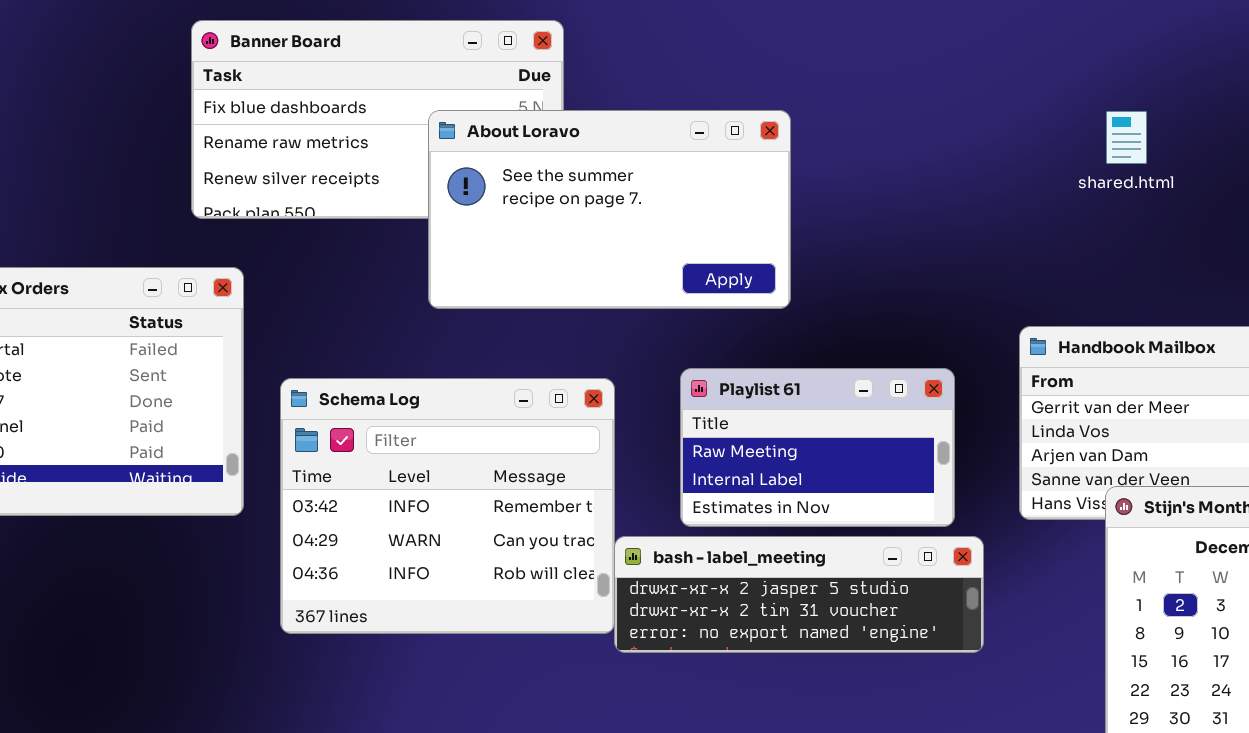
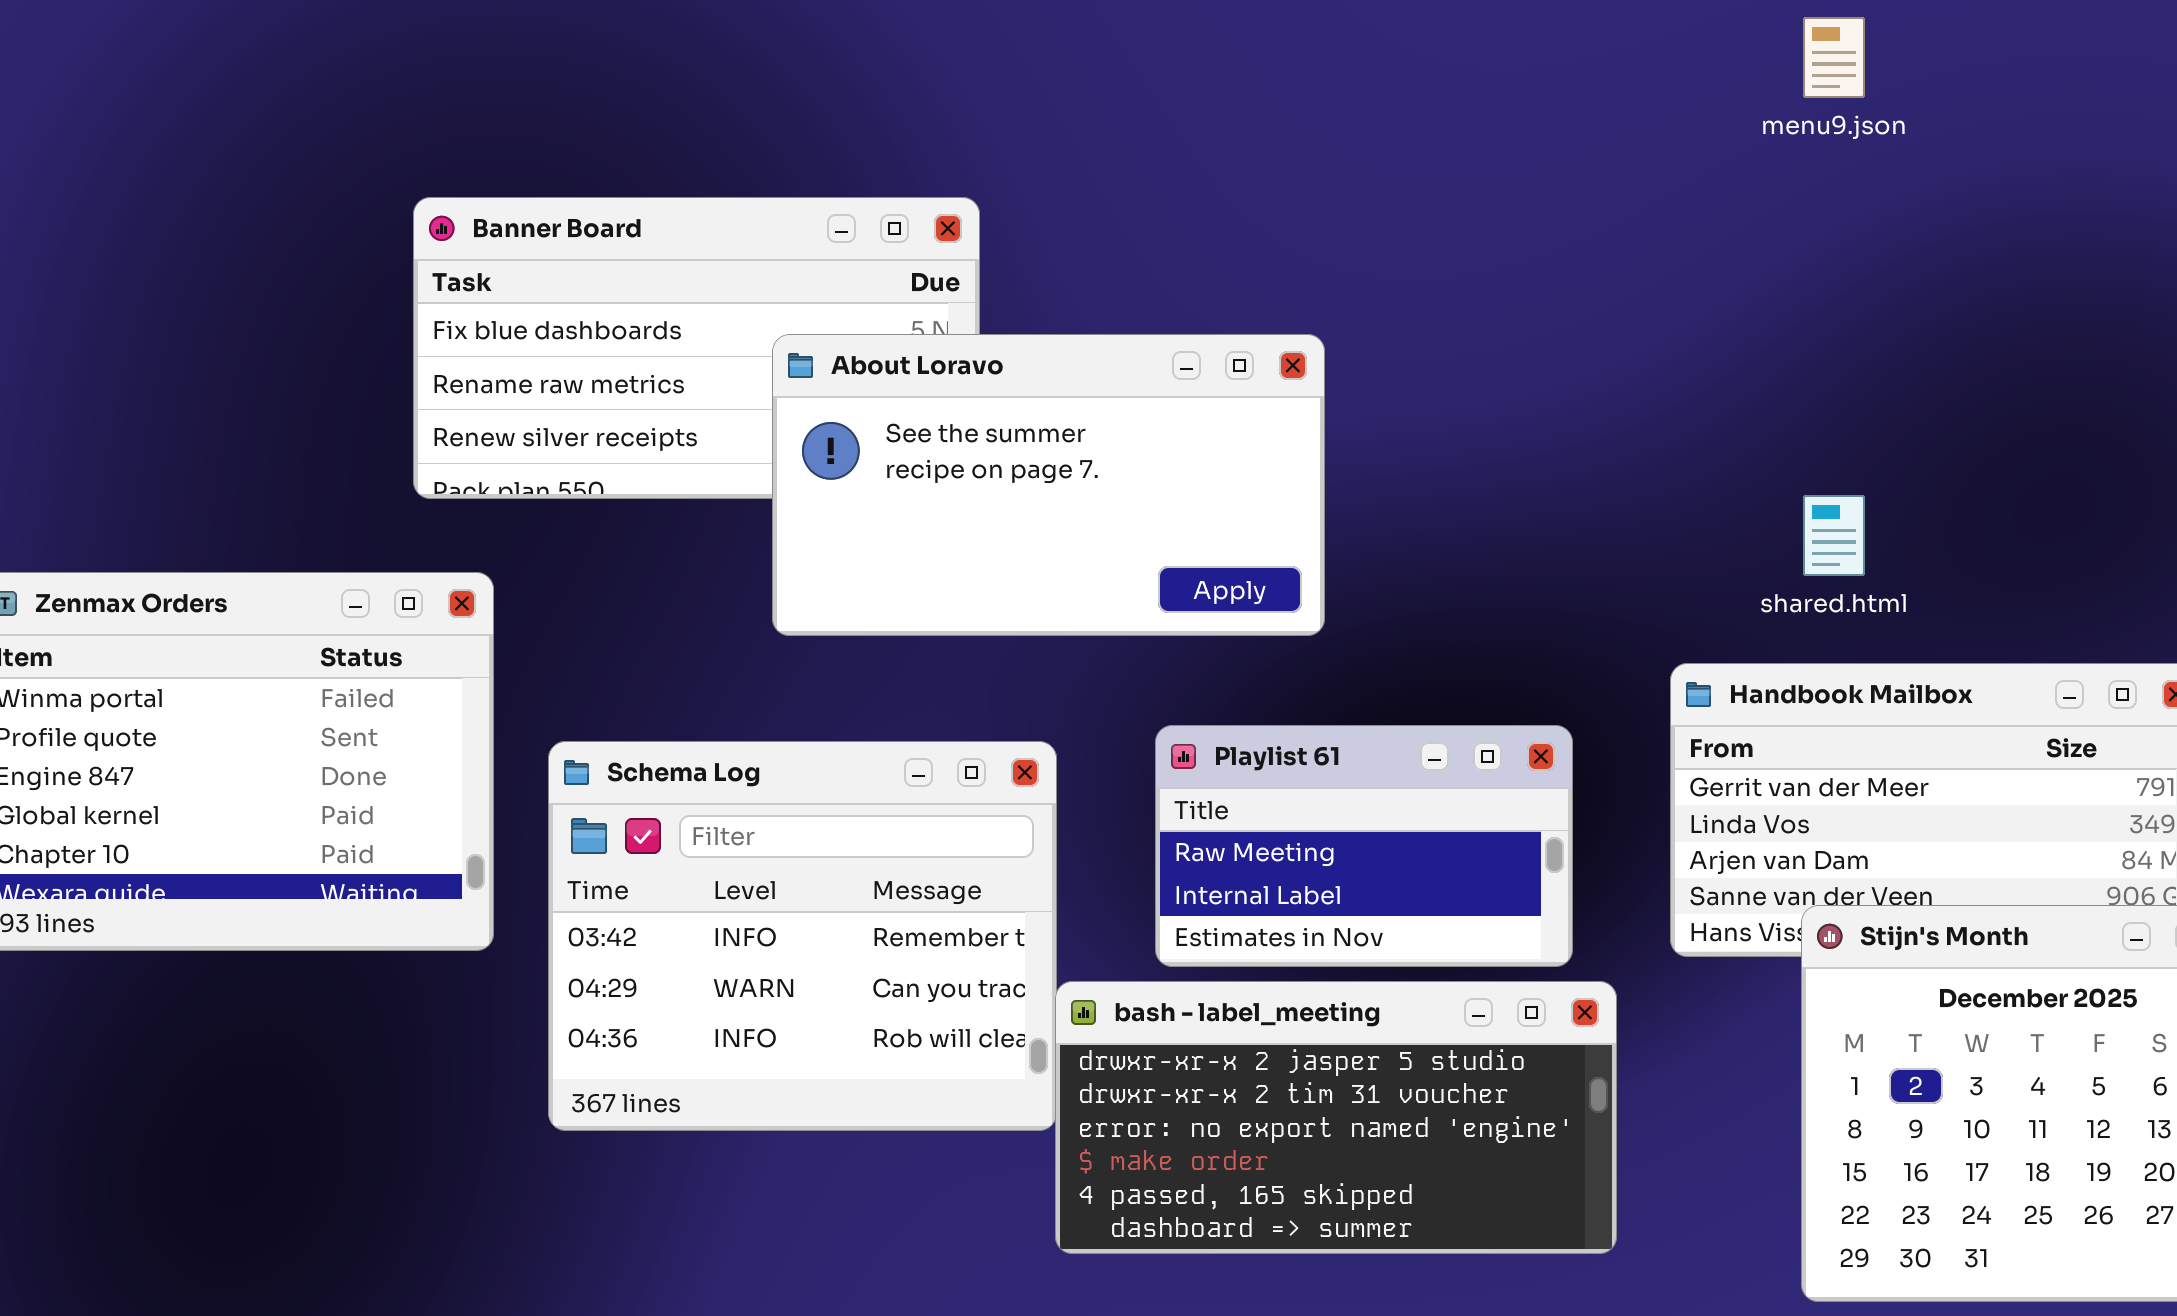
shared.html: [1106,111,1147,164] -> [1803,495,1865,576], moved
bash - label_meeting: [614,536,984,653] -> [1055,981,1617,1254], resized

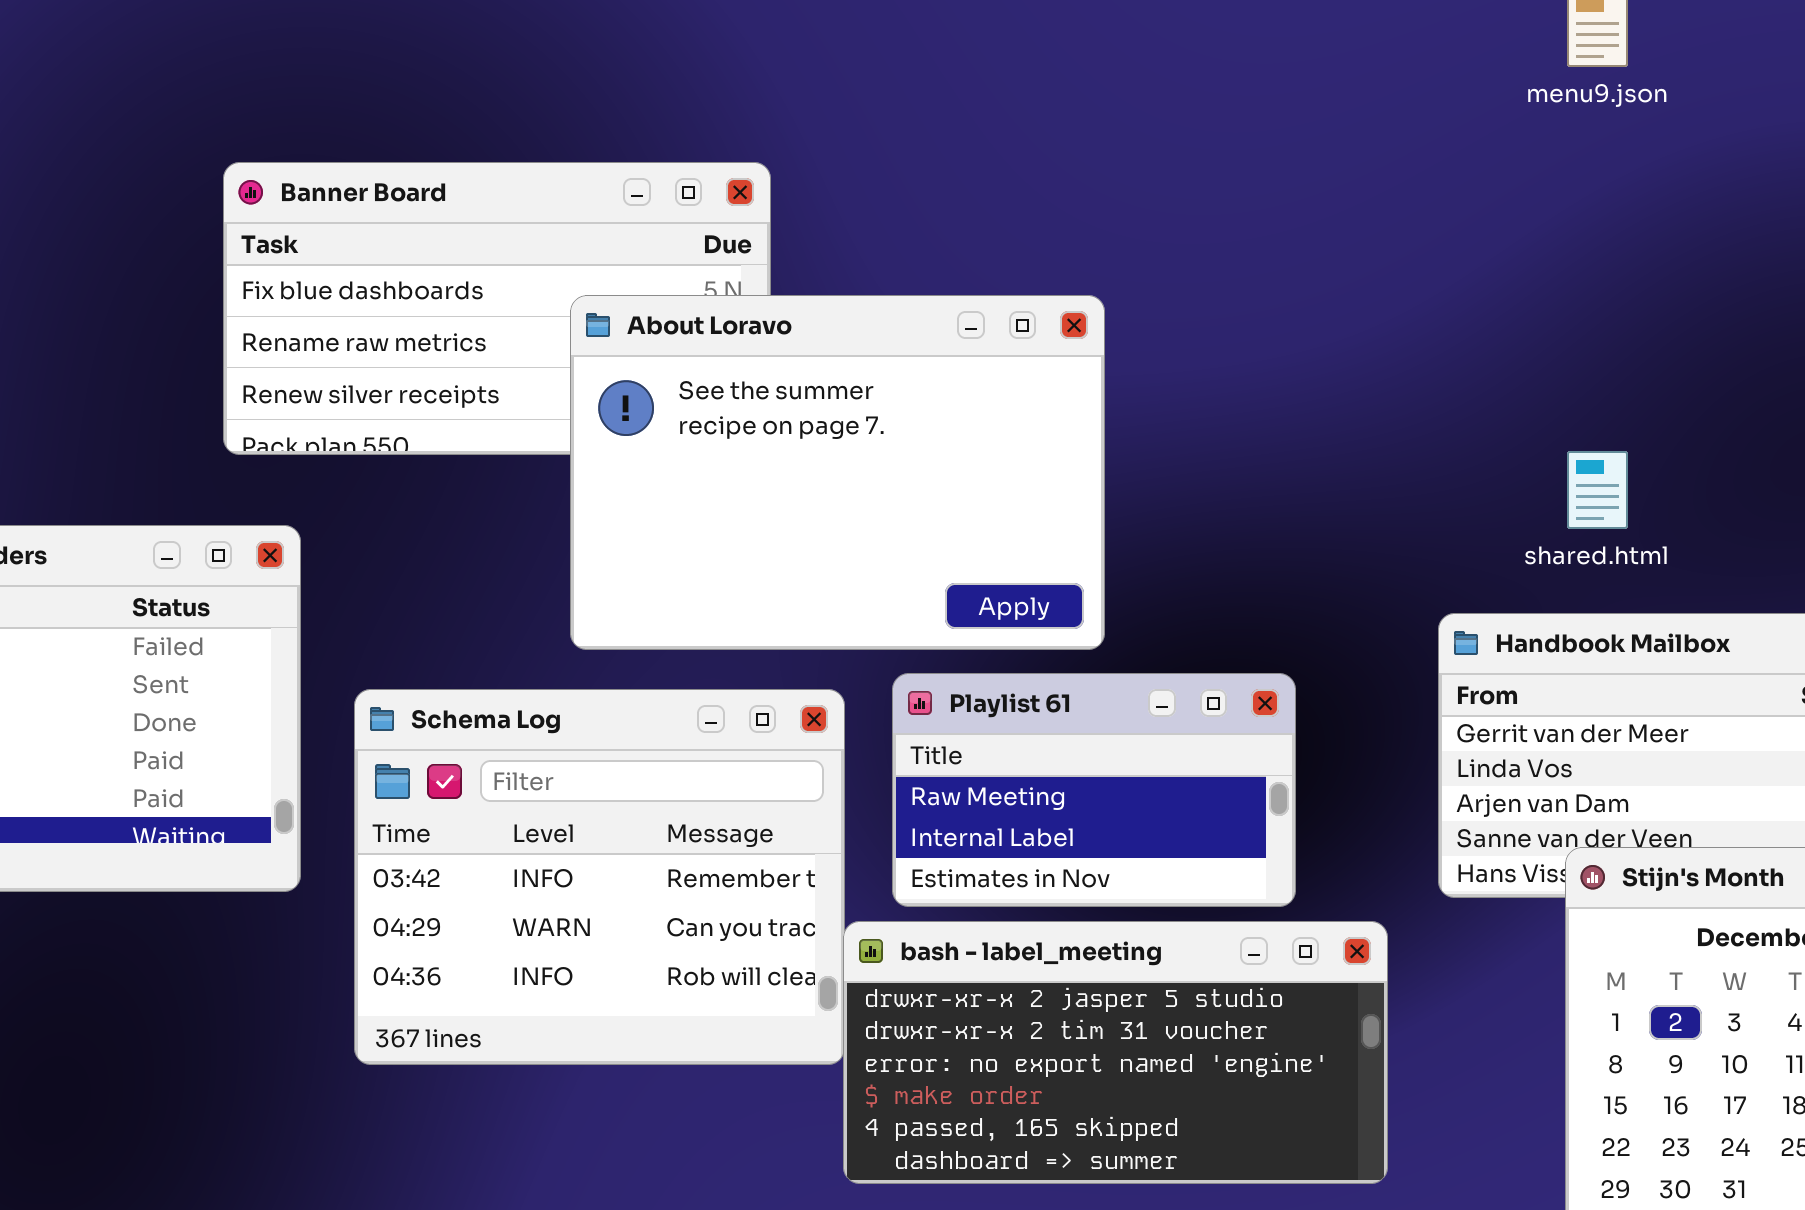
About Loravo: [772,334,1325,636] -> [570,295,1105,650], resized
Playlist 61: [1155,725,1573,967] -> [892,673,1296,907], moved

